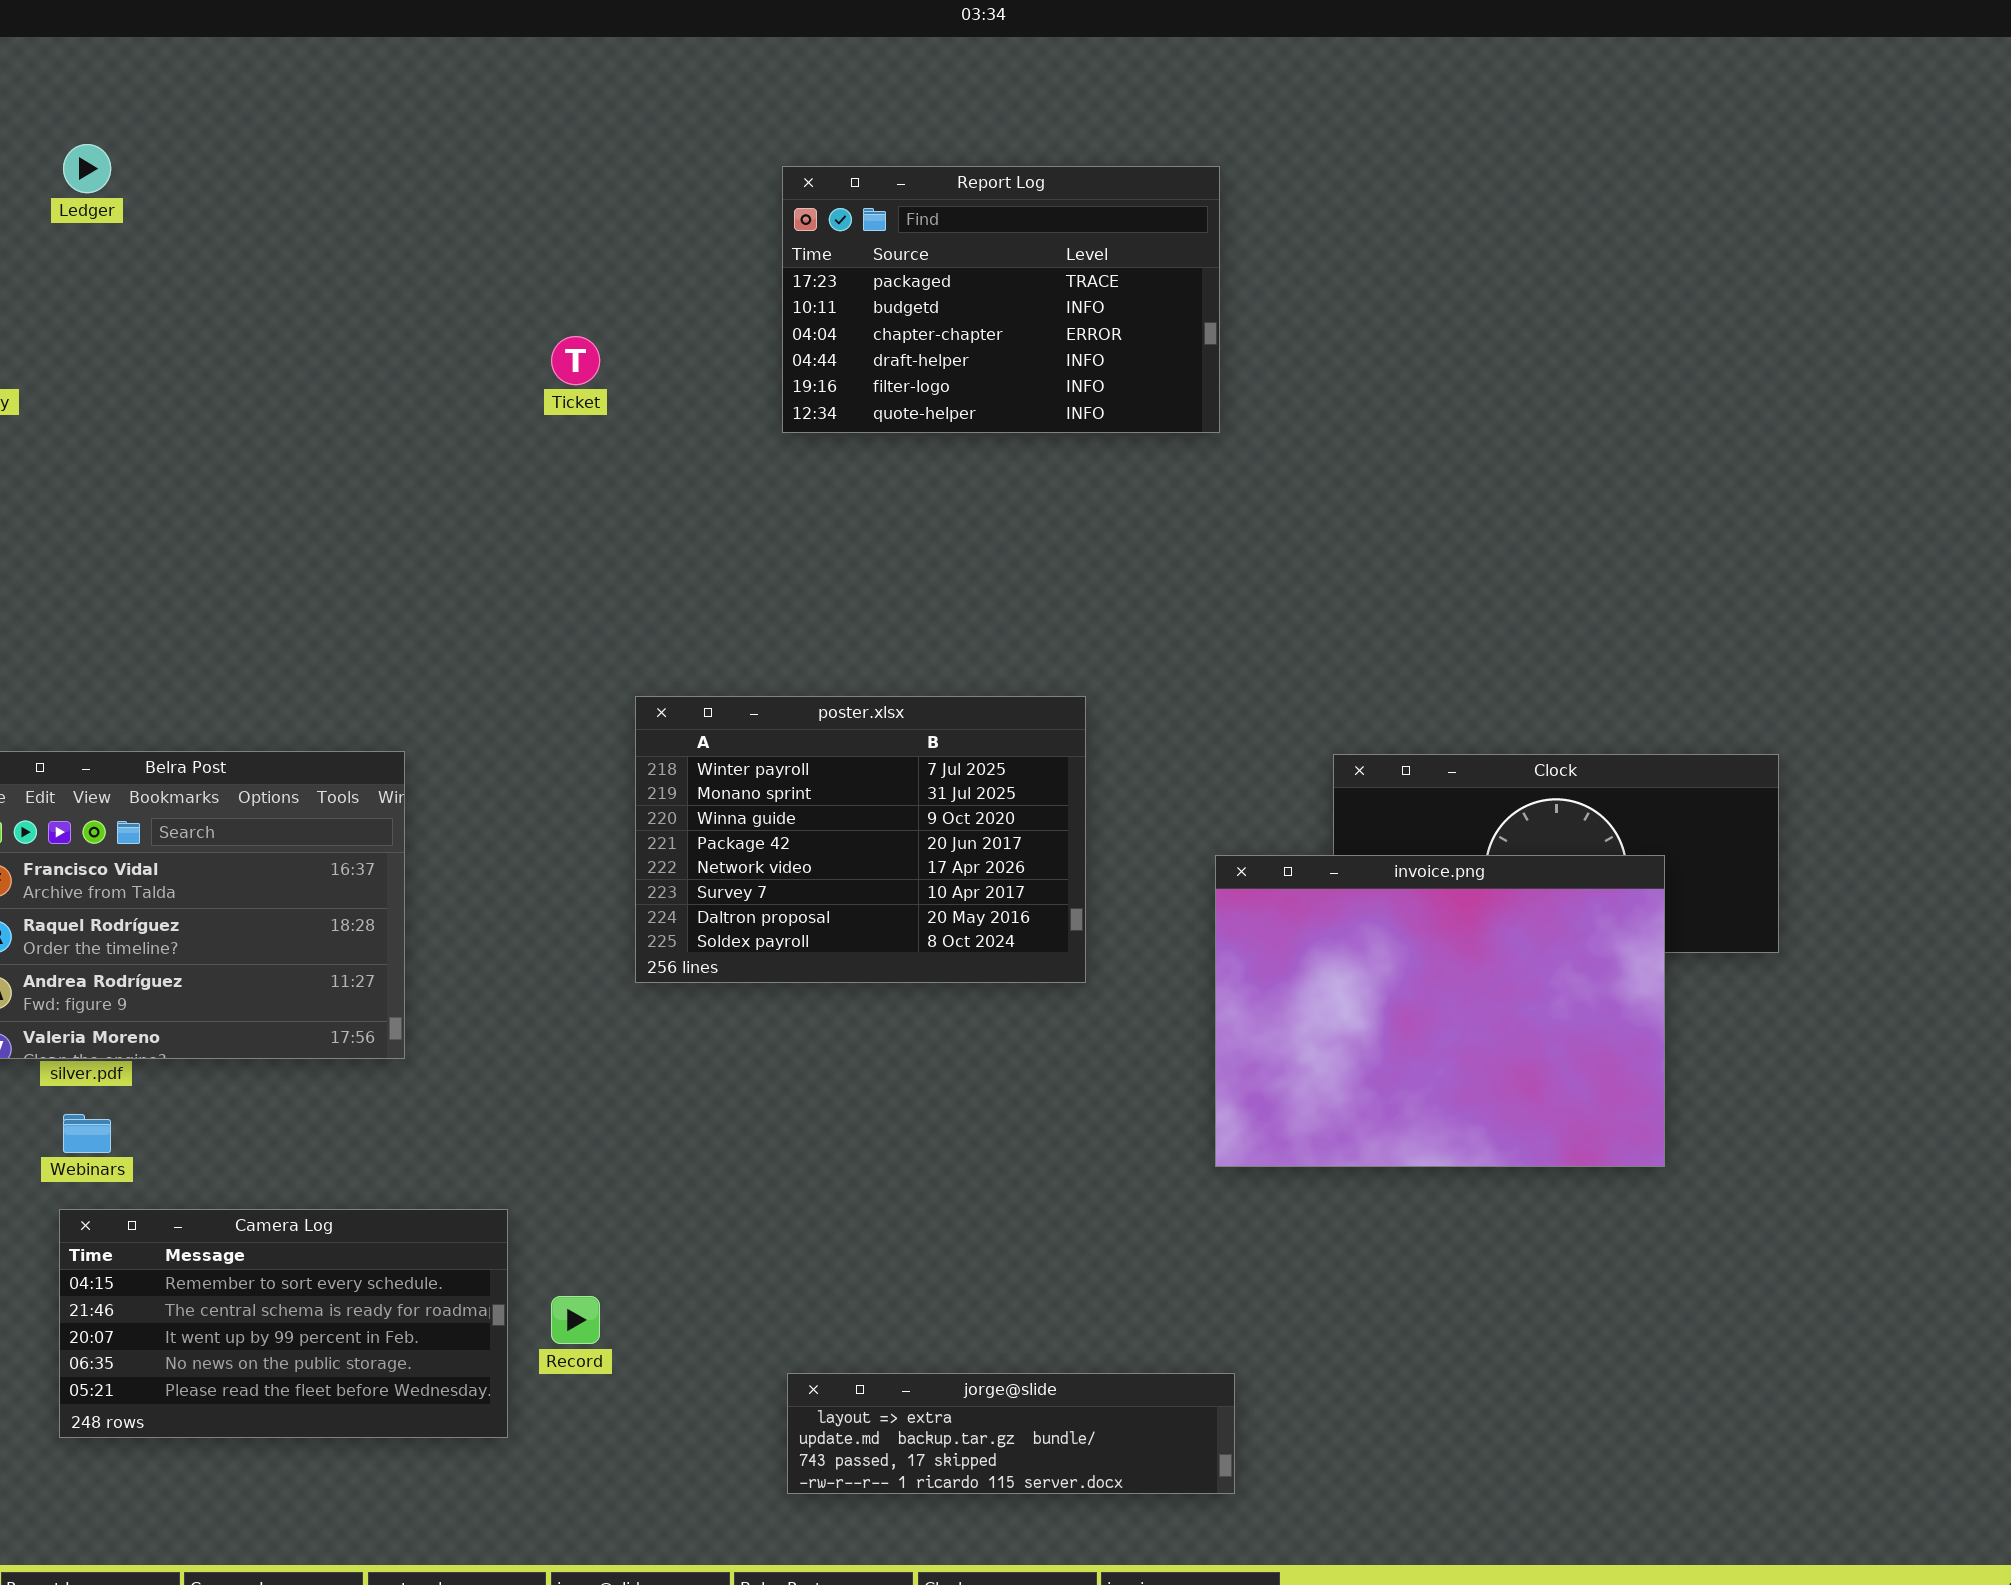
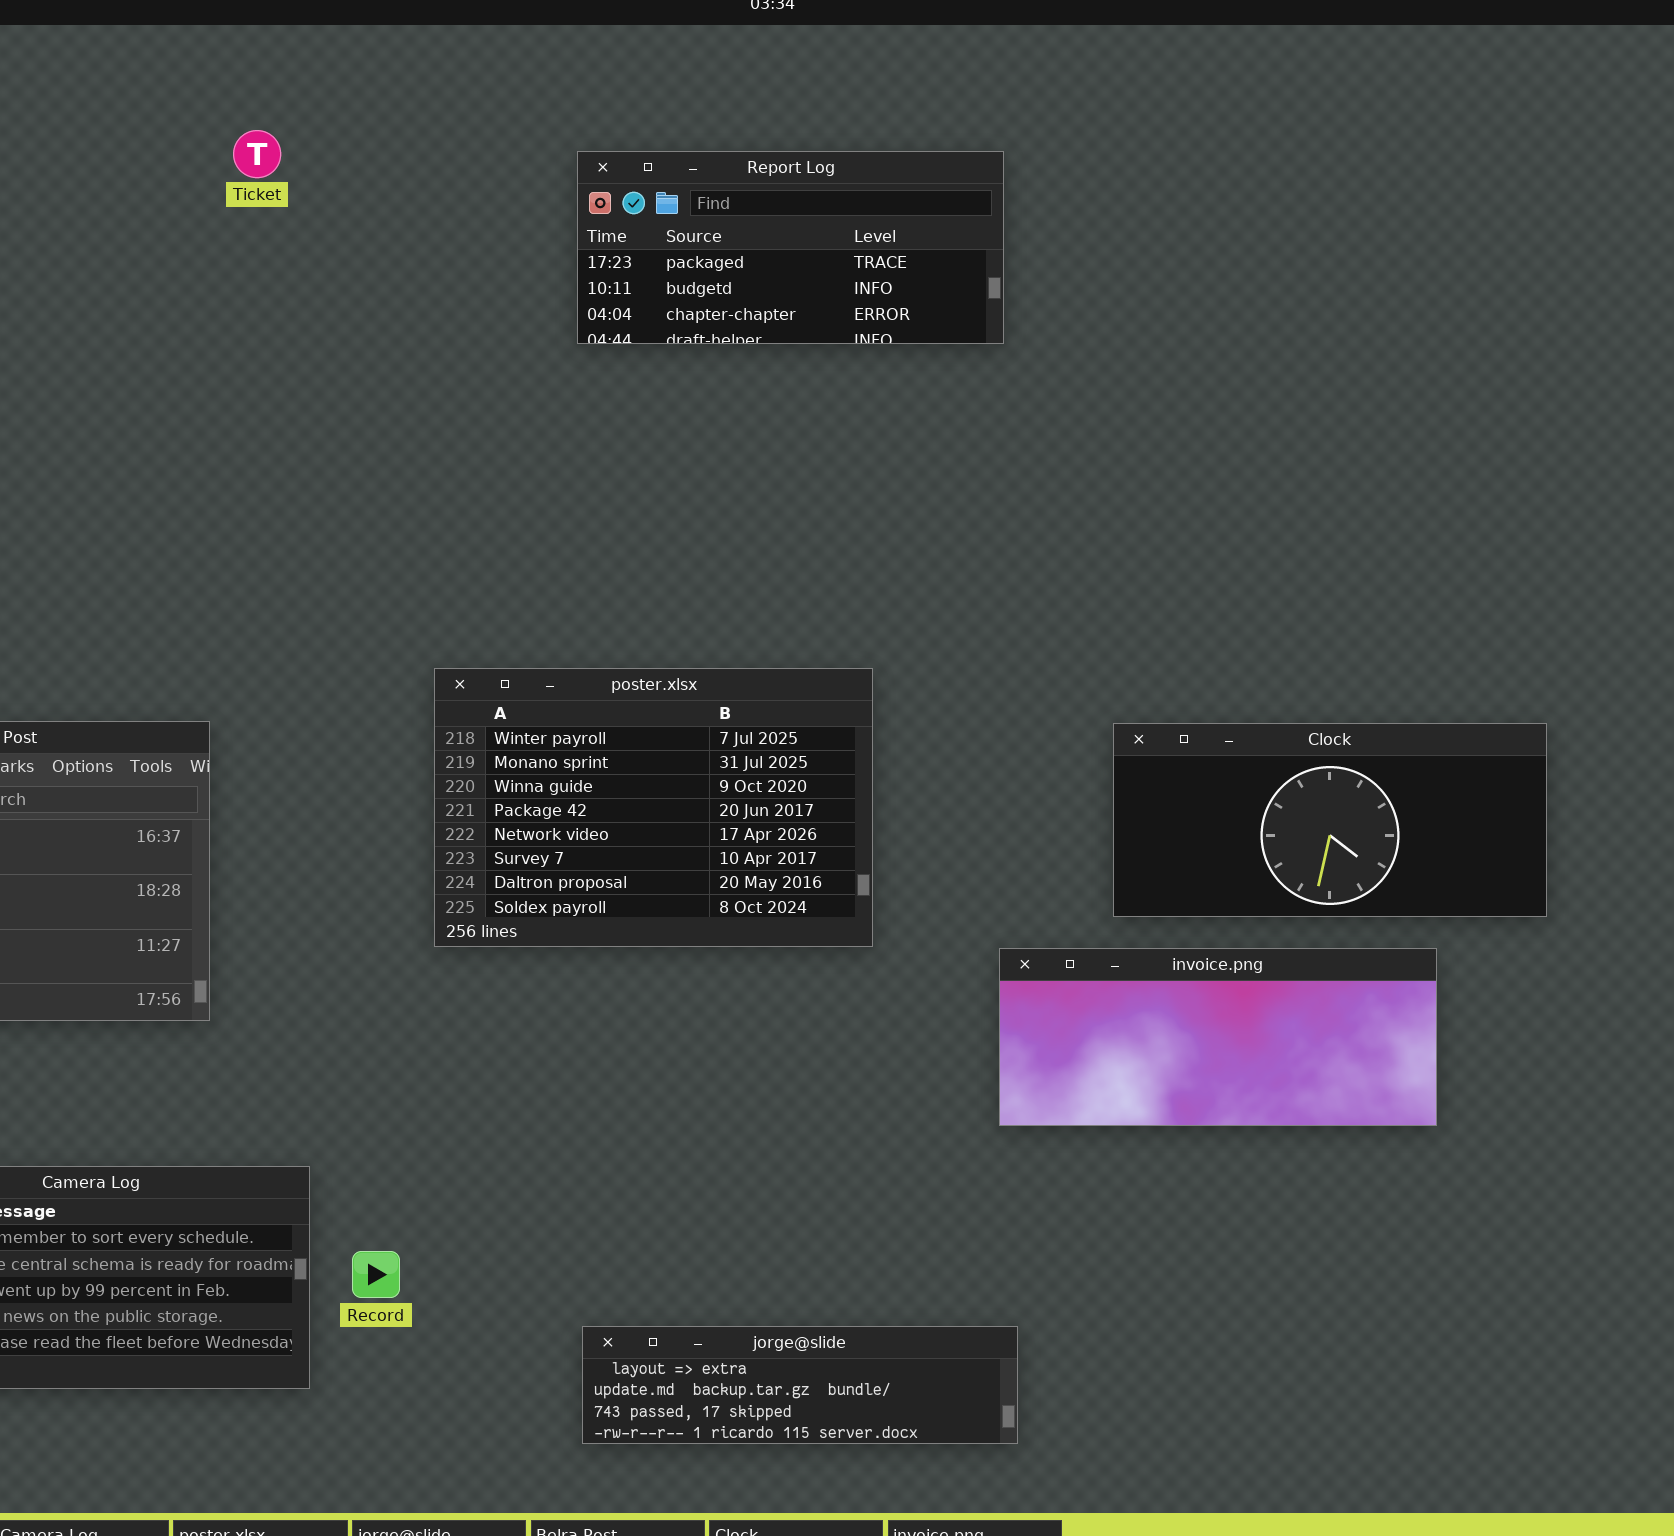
Report Log: [782,166,1220,433] -> [577,151,1004,344], resized
Ticket: [551,336,600,385] -> [233,130,281,178], moved
invoice.png: [1215,855,1665,1167] -> [999,948,1437,1126], resized

